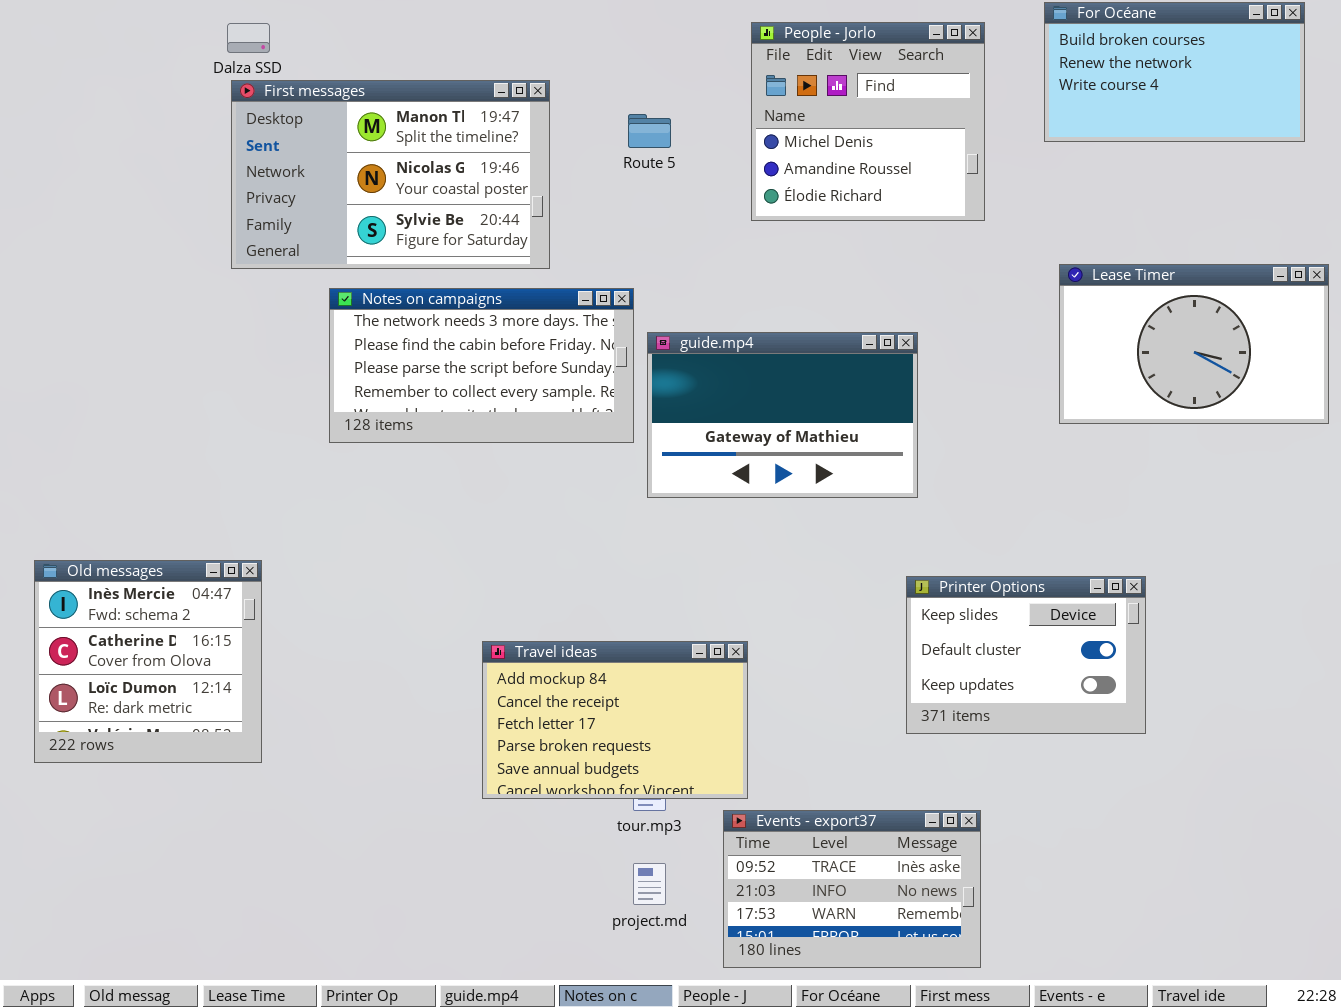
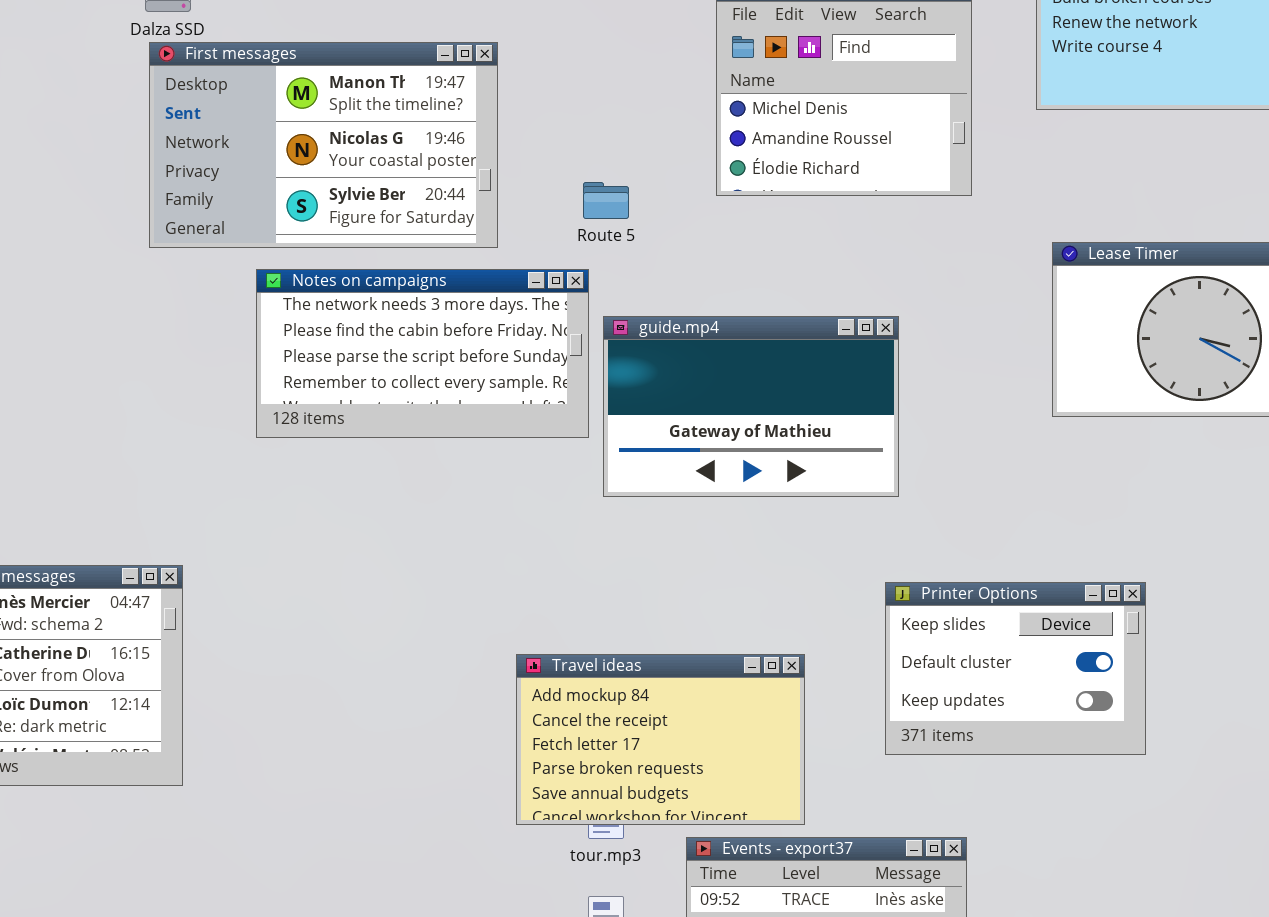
Route 5: [628,114,671,148] -> [583,182,629,219], moved
Travel ideas: [482,641,748,799] -> [516,654,805,825], moved

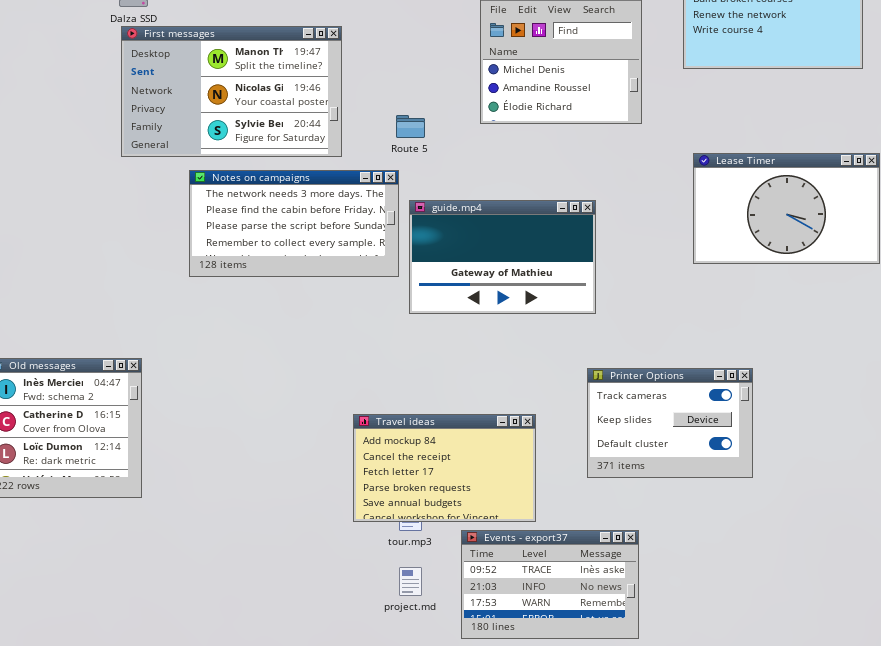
Printer Options: [885,582,1146,755] -> [587,368,753,478], scrolled up 1 row

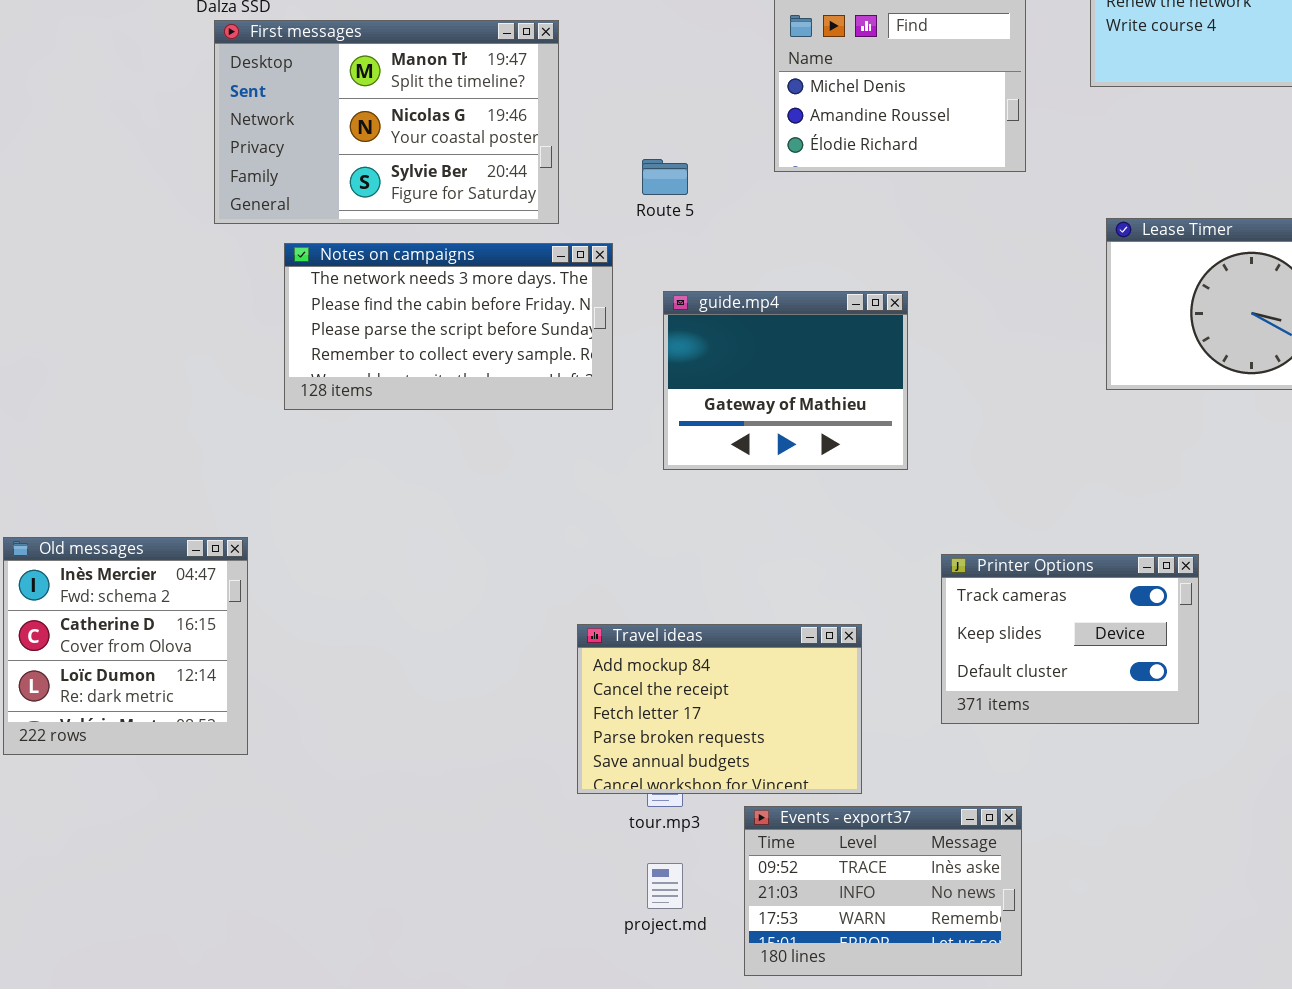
Notes on campaigns: [189,170,399,277] -> [284,243,613,410], moved
guide.mp4: [409,200,596,314] -> [663,291,908,470], resized

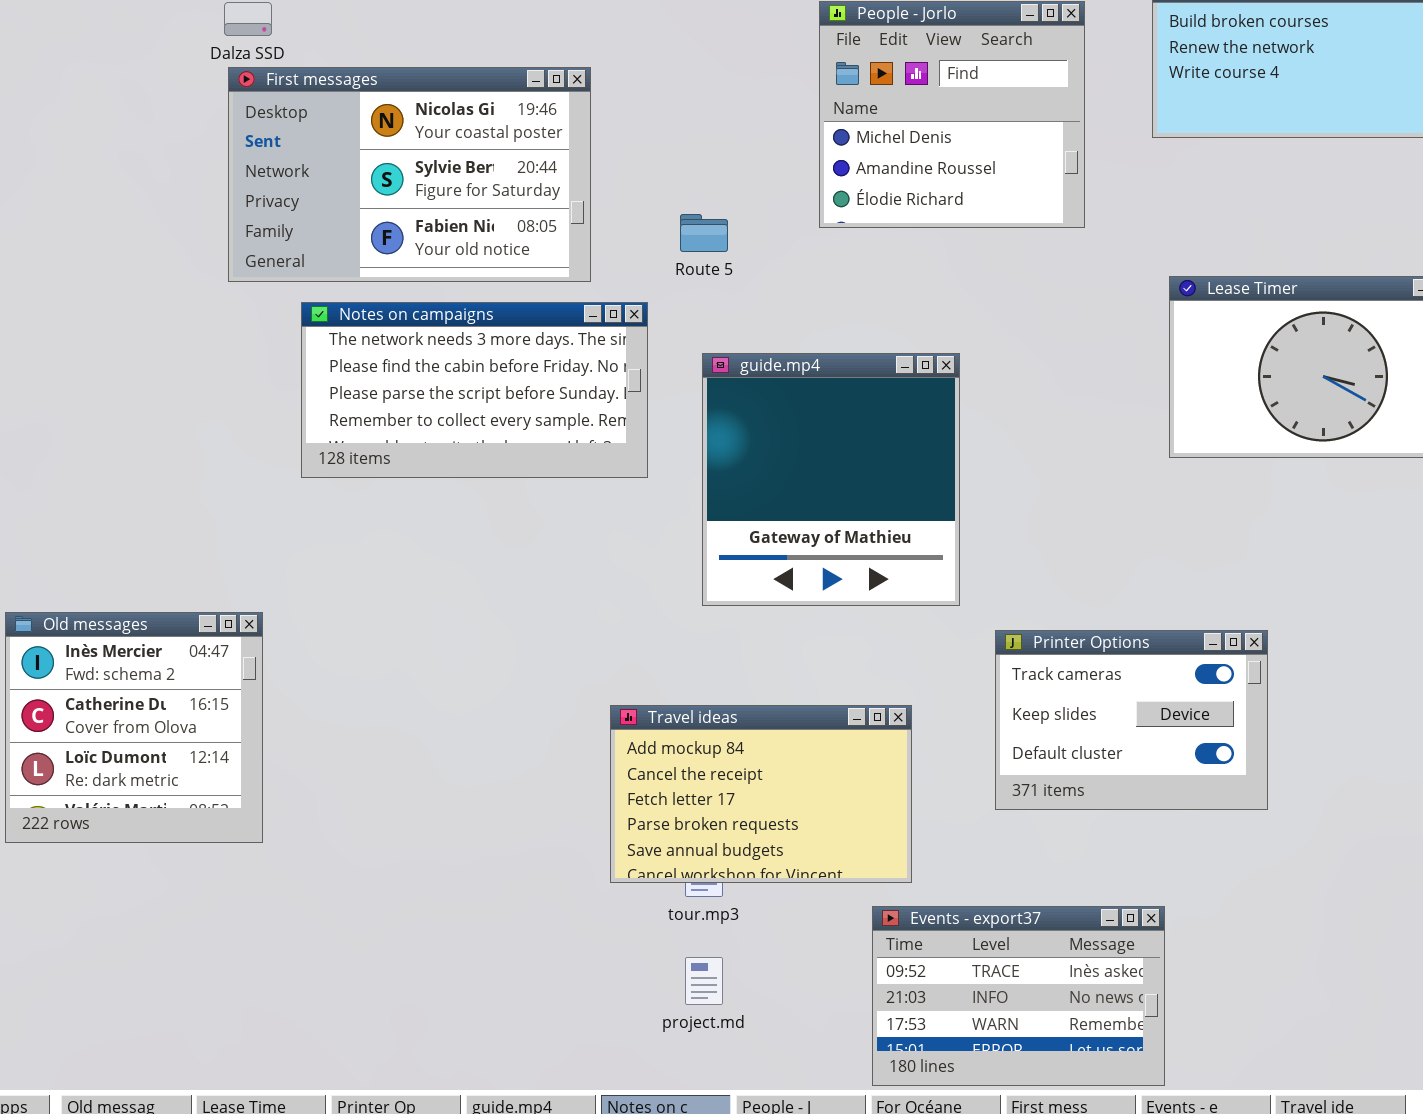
First messages: [214,20,559,224] -> [228,67,591,282], scrolled down 1 row
guide.mp4: [663,291,908,470] -> [702,353,960,606], resized
Events - export37: [744,806,1022,976] -> [872,906,1165,1086], moved

